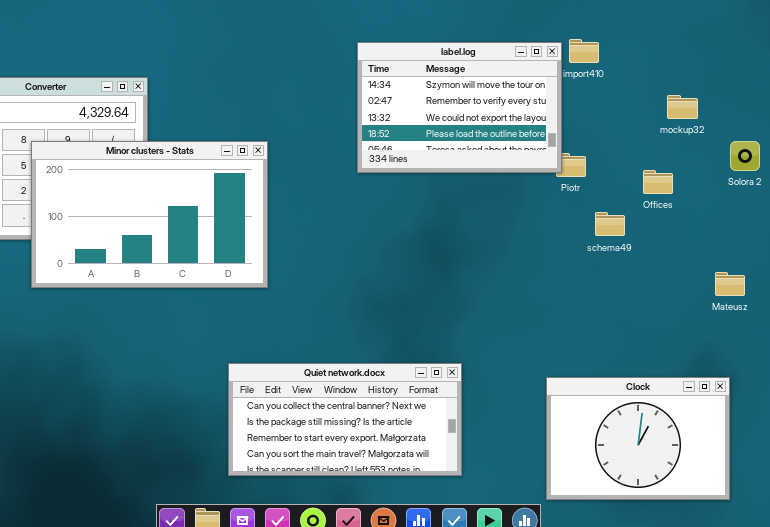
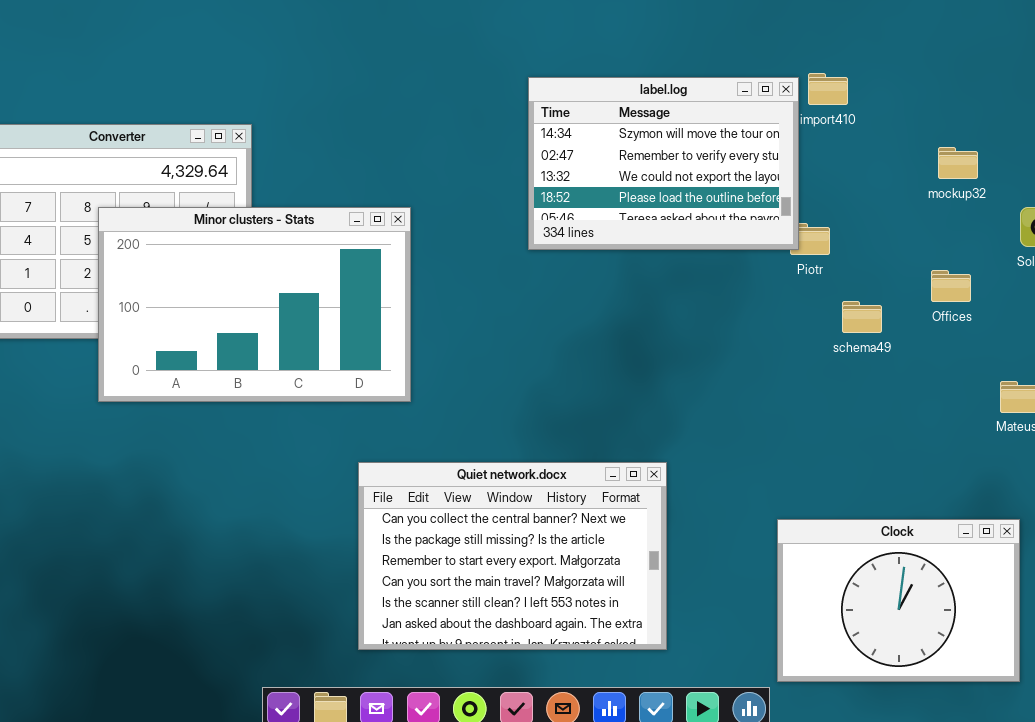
Offices: [643,170,673,194] -> [931,270,971,302], moved
Quiet network.docx: [228,363,462,476] -> [358,462,667,650], resized

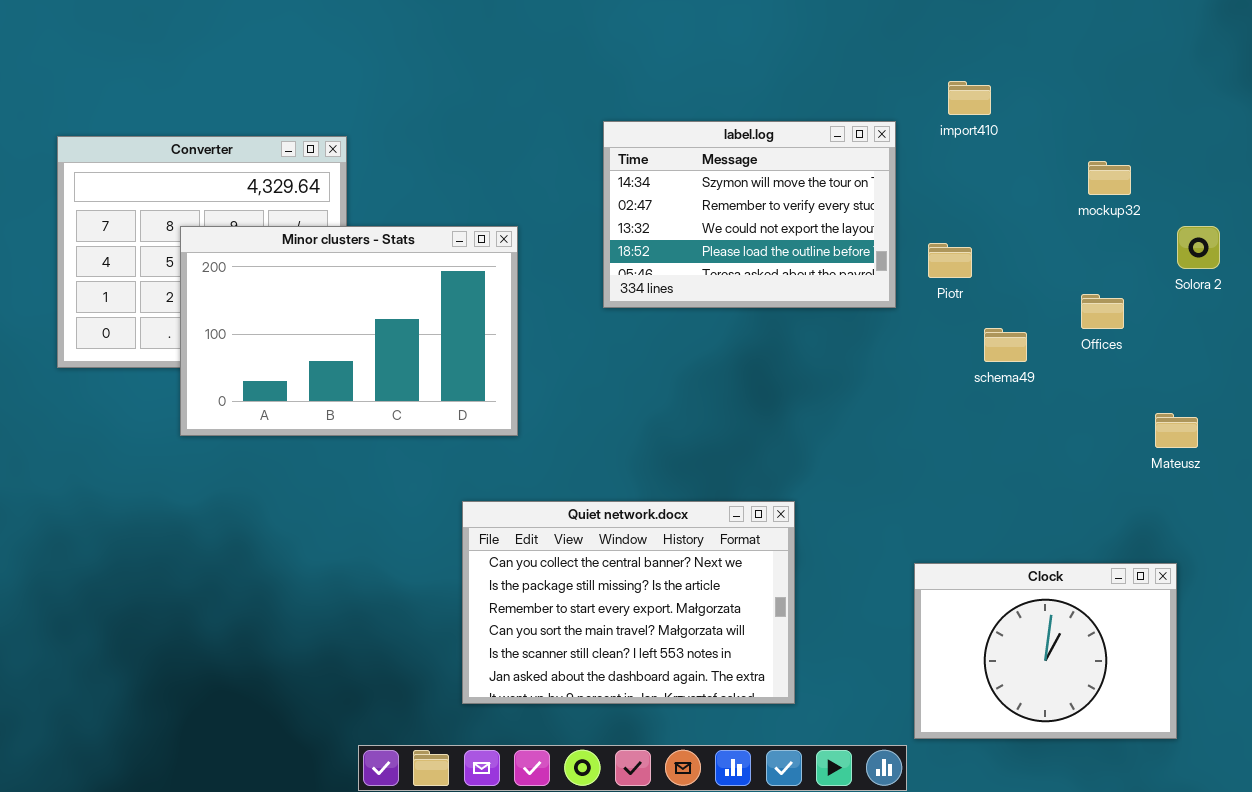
label.log: [528,77,799,250] -> [603,121,896,308], moved

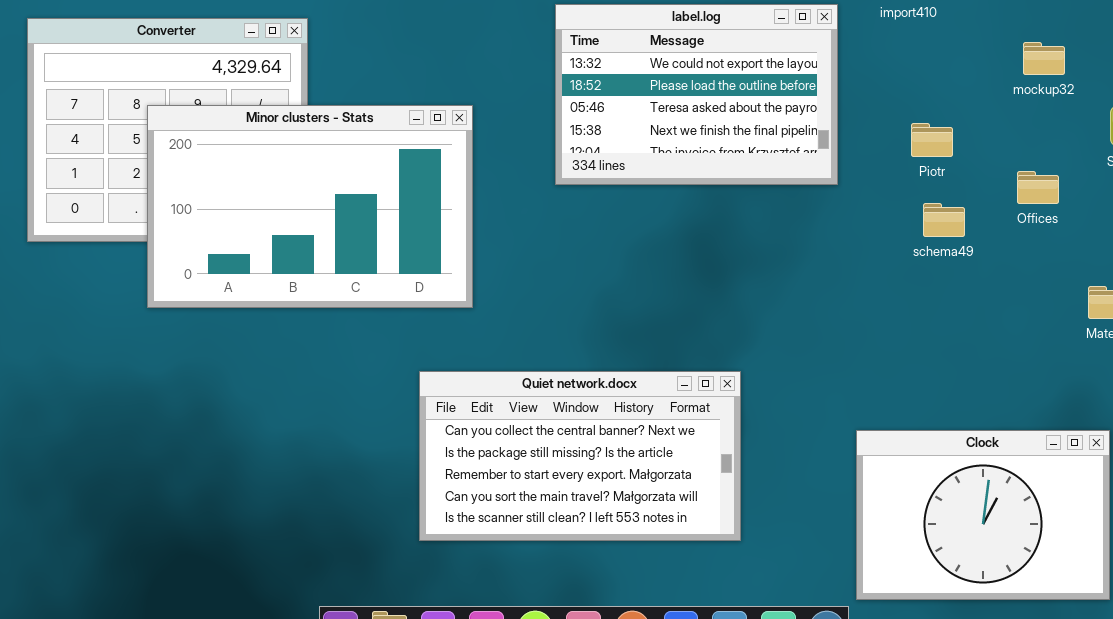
label.log: [603,121,896,308] -> [555,4,838,185], scrolled down 2 rows
Piotr: [928,243,972,278] -> [911,123,953,157], moved
Quiet network.docx: [462,501,795,704] -> [419,371,741,541], resized

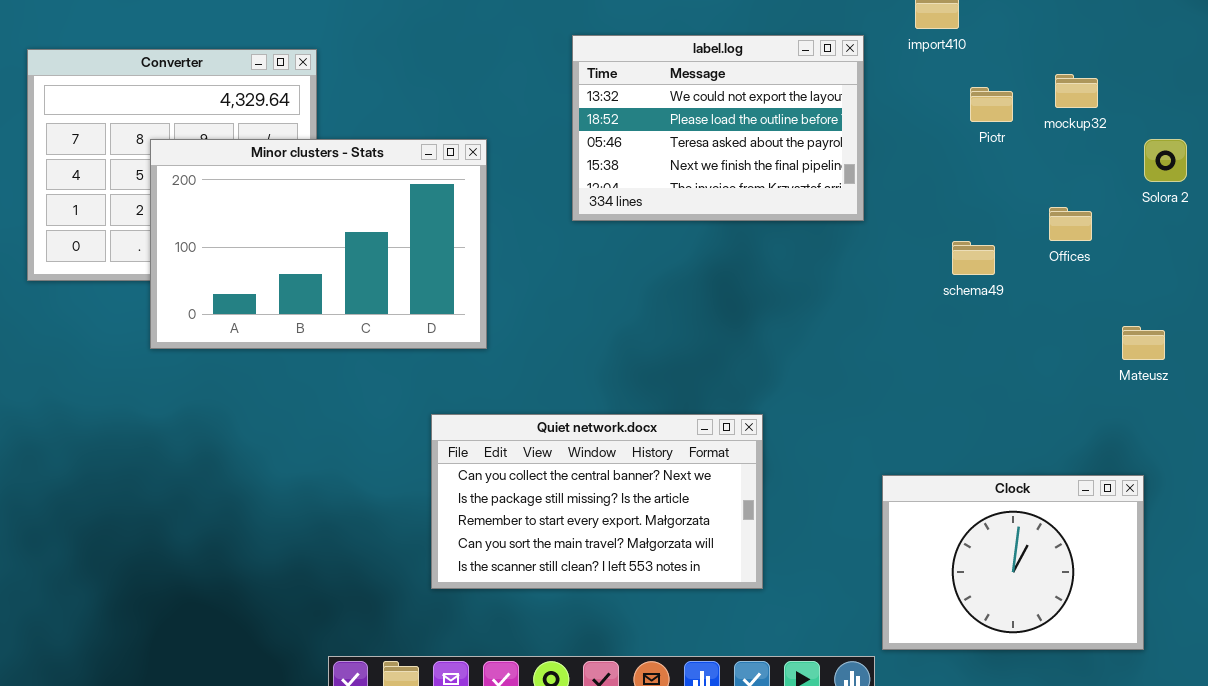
Piotr: [911,123,953,157] -> [970,87,1013,122], moved

